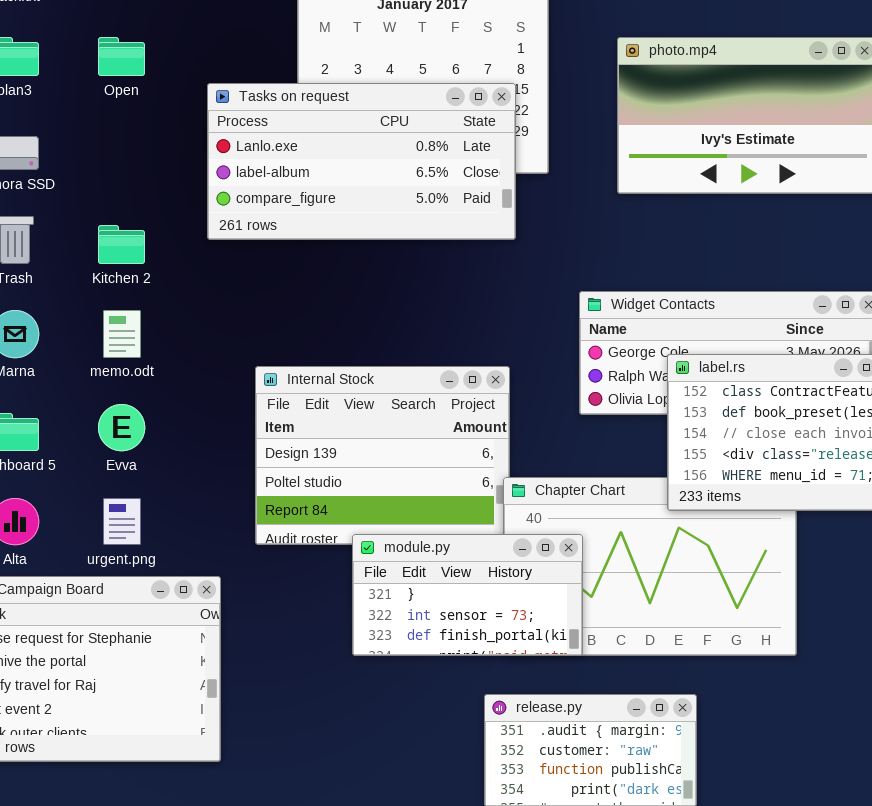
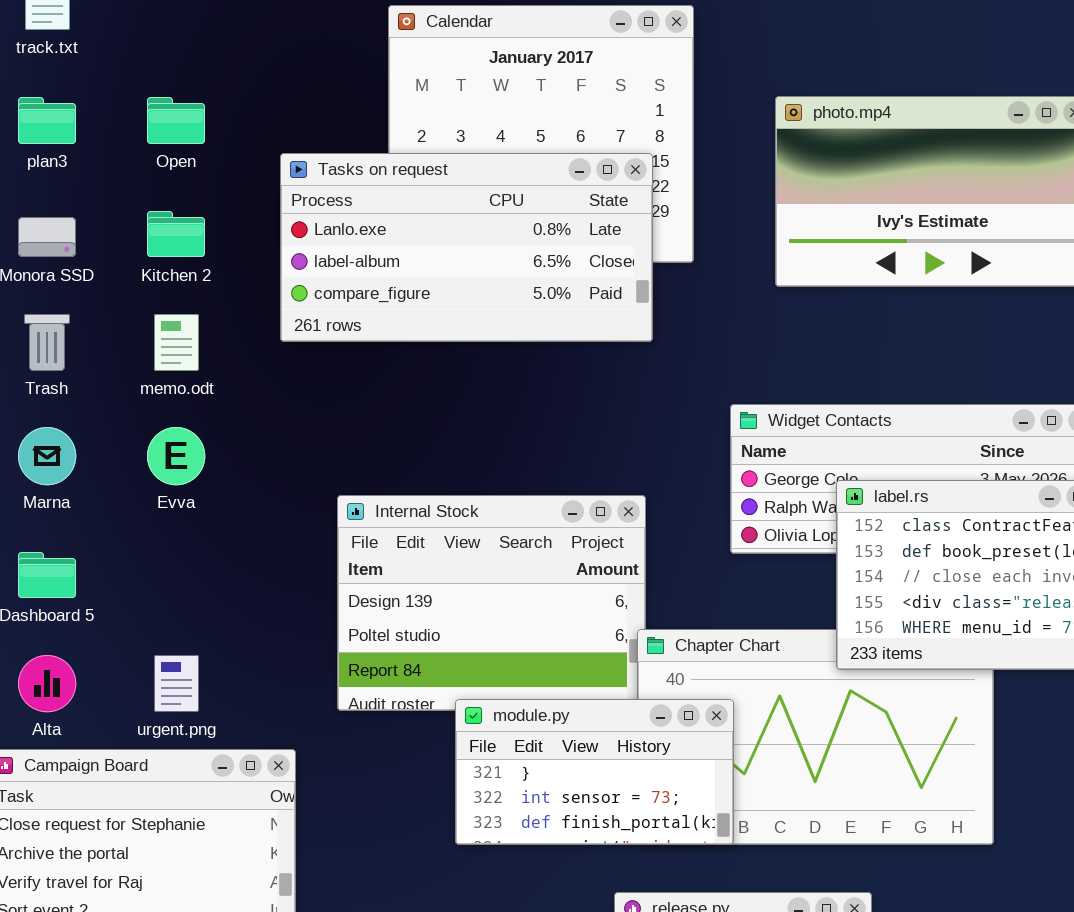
Kitchen 2: [98,225,145,264] -> [147,211,205,257], moved
memo.odt: [103,310,141,358] -> [154,314,199,371], moved
Evva: [98,404,145,451] -> [147,427,205,485], moved

